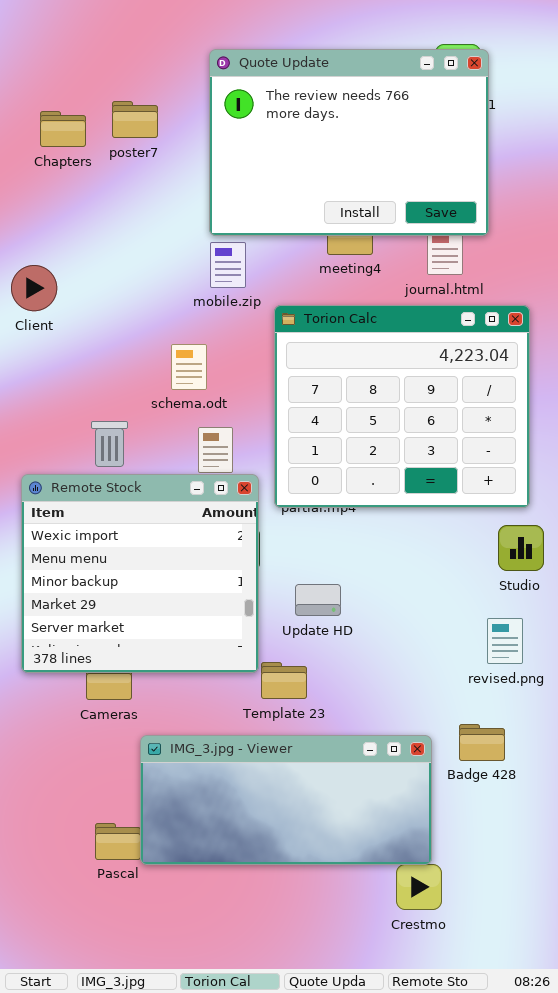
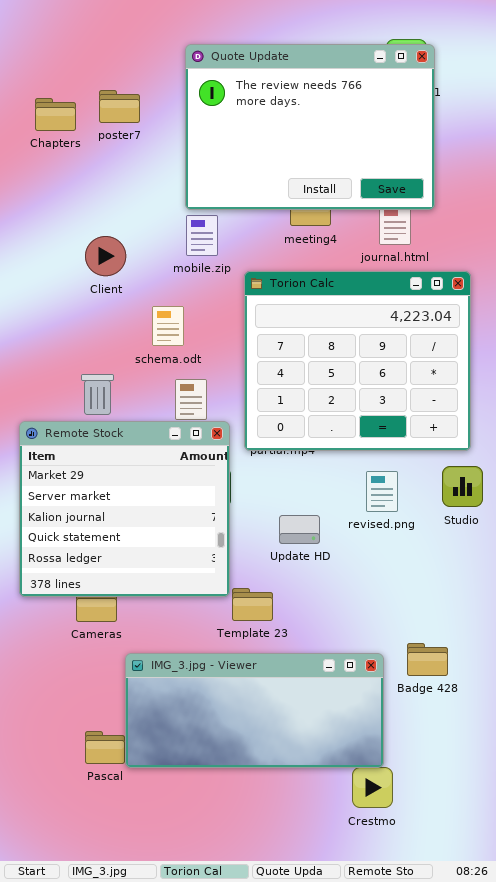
Client: [11,265,57,311] -> [85,236,126,276], moved
Remote Stock: [21,474,259,673] -> [19,421,230,597], scrolled down 3 rows
Update HD: [295,584,341,616] -> [279,515,320,544], moved
revised.png: [487,618,523,664] -> [366,471,398,512], moved

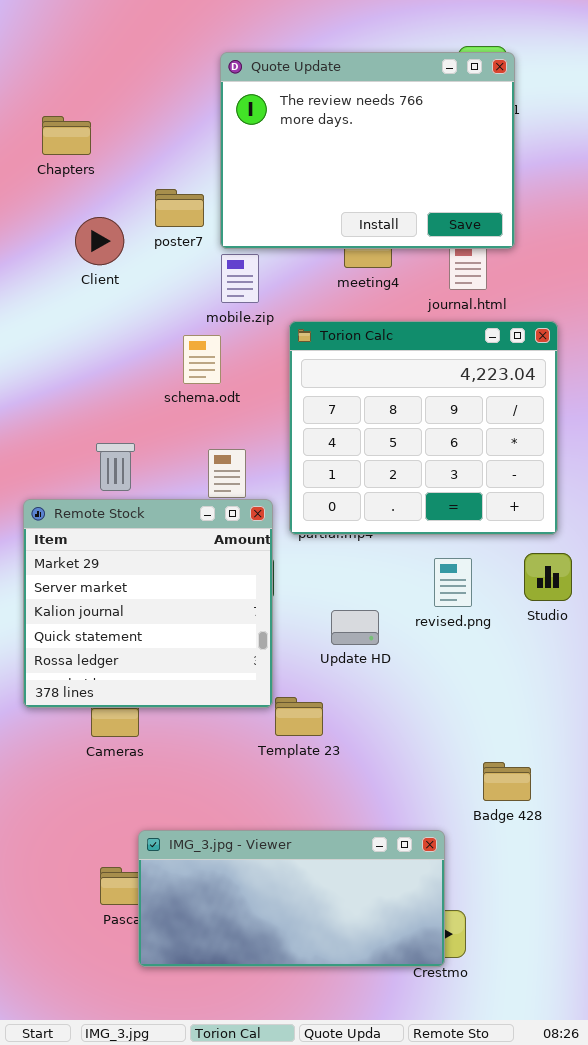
poster7: [99,90,140,123] -> [155,189,204,227], moved
Client: [85,236,126,276] -> [75,217,124,265], moved
schema.odt: [152,306,184,346] -> [183,335,221,384], moved
IMG_3.jpg - Viewer: [125,653,384,768] -> [138,830,445,967], moved

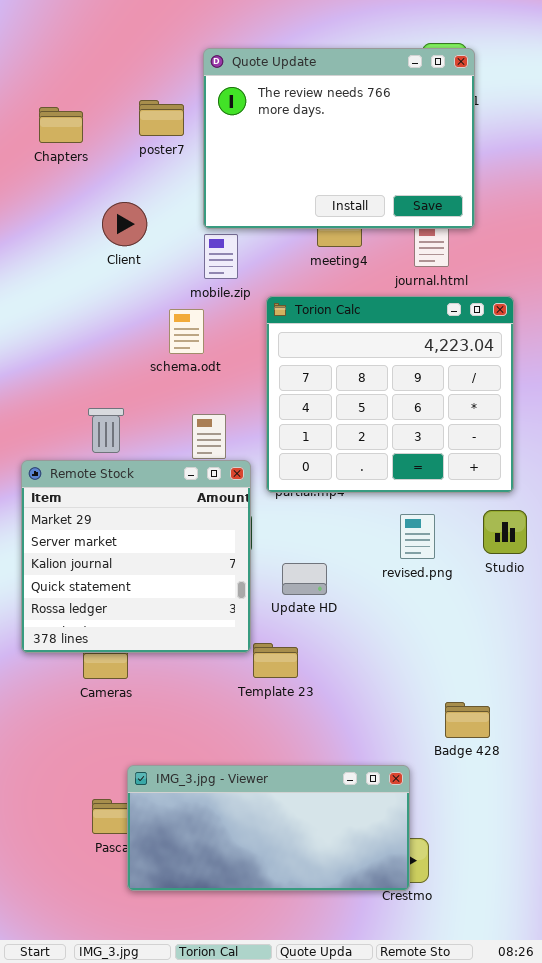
poster7: [155,189,204,227] -> [139,100,184,136], moved
Client: [75,217,124,265] -> [102,202,147,246], moved
Update HD: [331,610,379,645] -> [282,563,327,595], moved

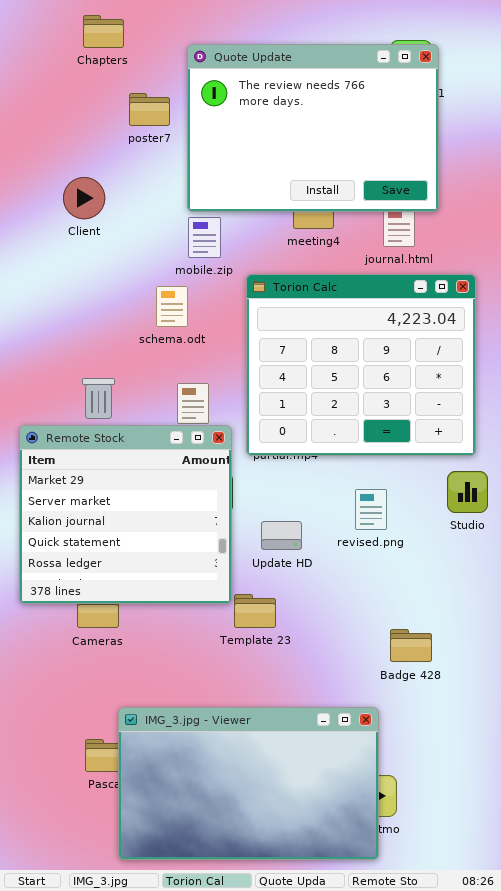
Chapters: [39,107,83,143] -> [83,15,124,48], moved
Client: [102,202,147,246] -> [63,177,105,219], moved
revised.png: [400,514,435,559] -> [355,489,387,530], moved
Badge 428: [445,702,490,738] -> [390,629,432,662], moved
IMG_3.jpg - Viewer: [127,765,410,891] -> [118,707,379,860], resized

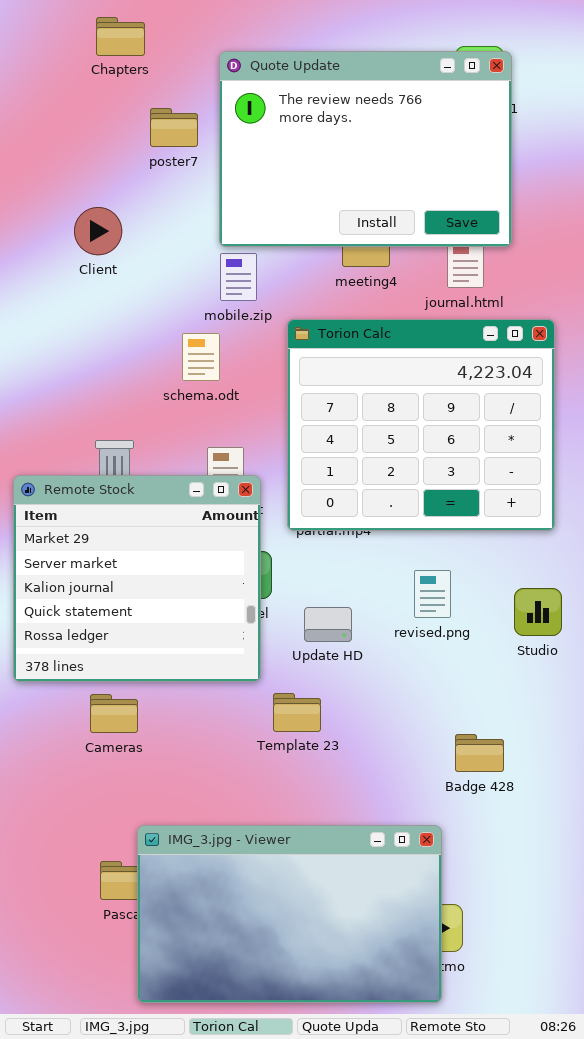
Remote Stock: [19,425,232,604] -> [13,475,261,682], moved
Studio: [447,471,488,513] -> [514,588,562,636], moved

